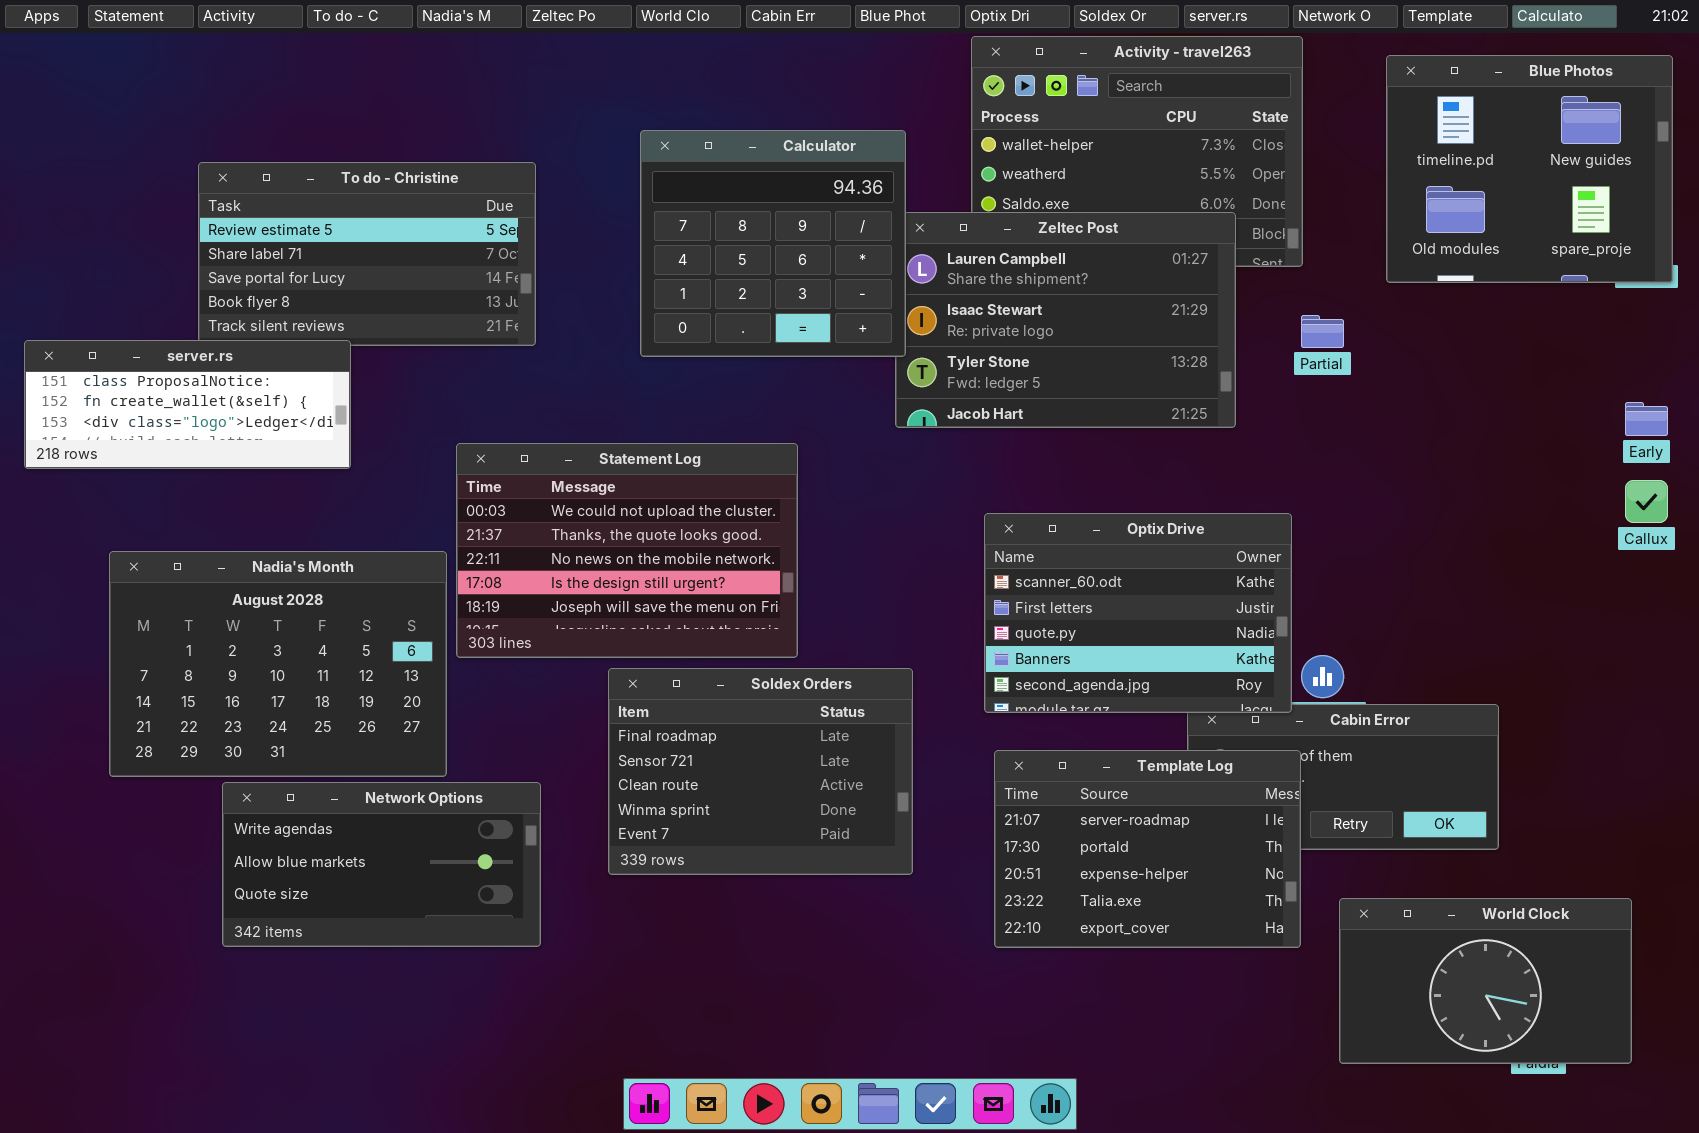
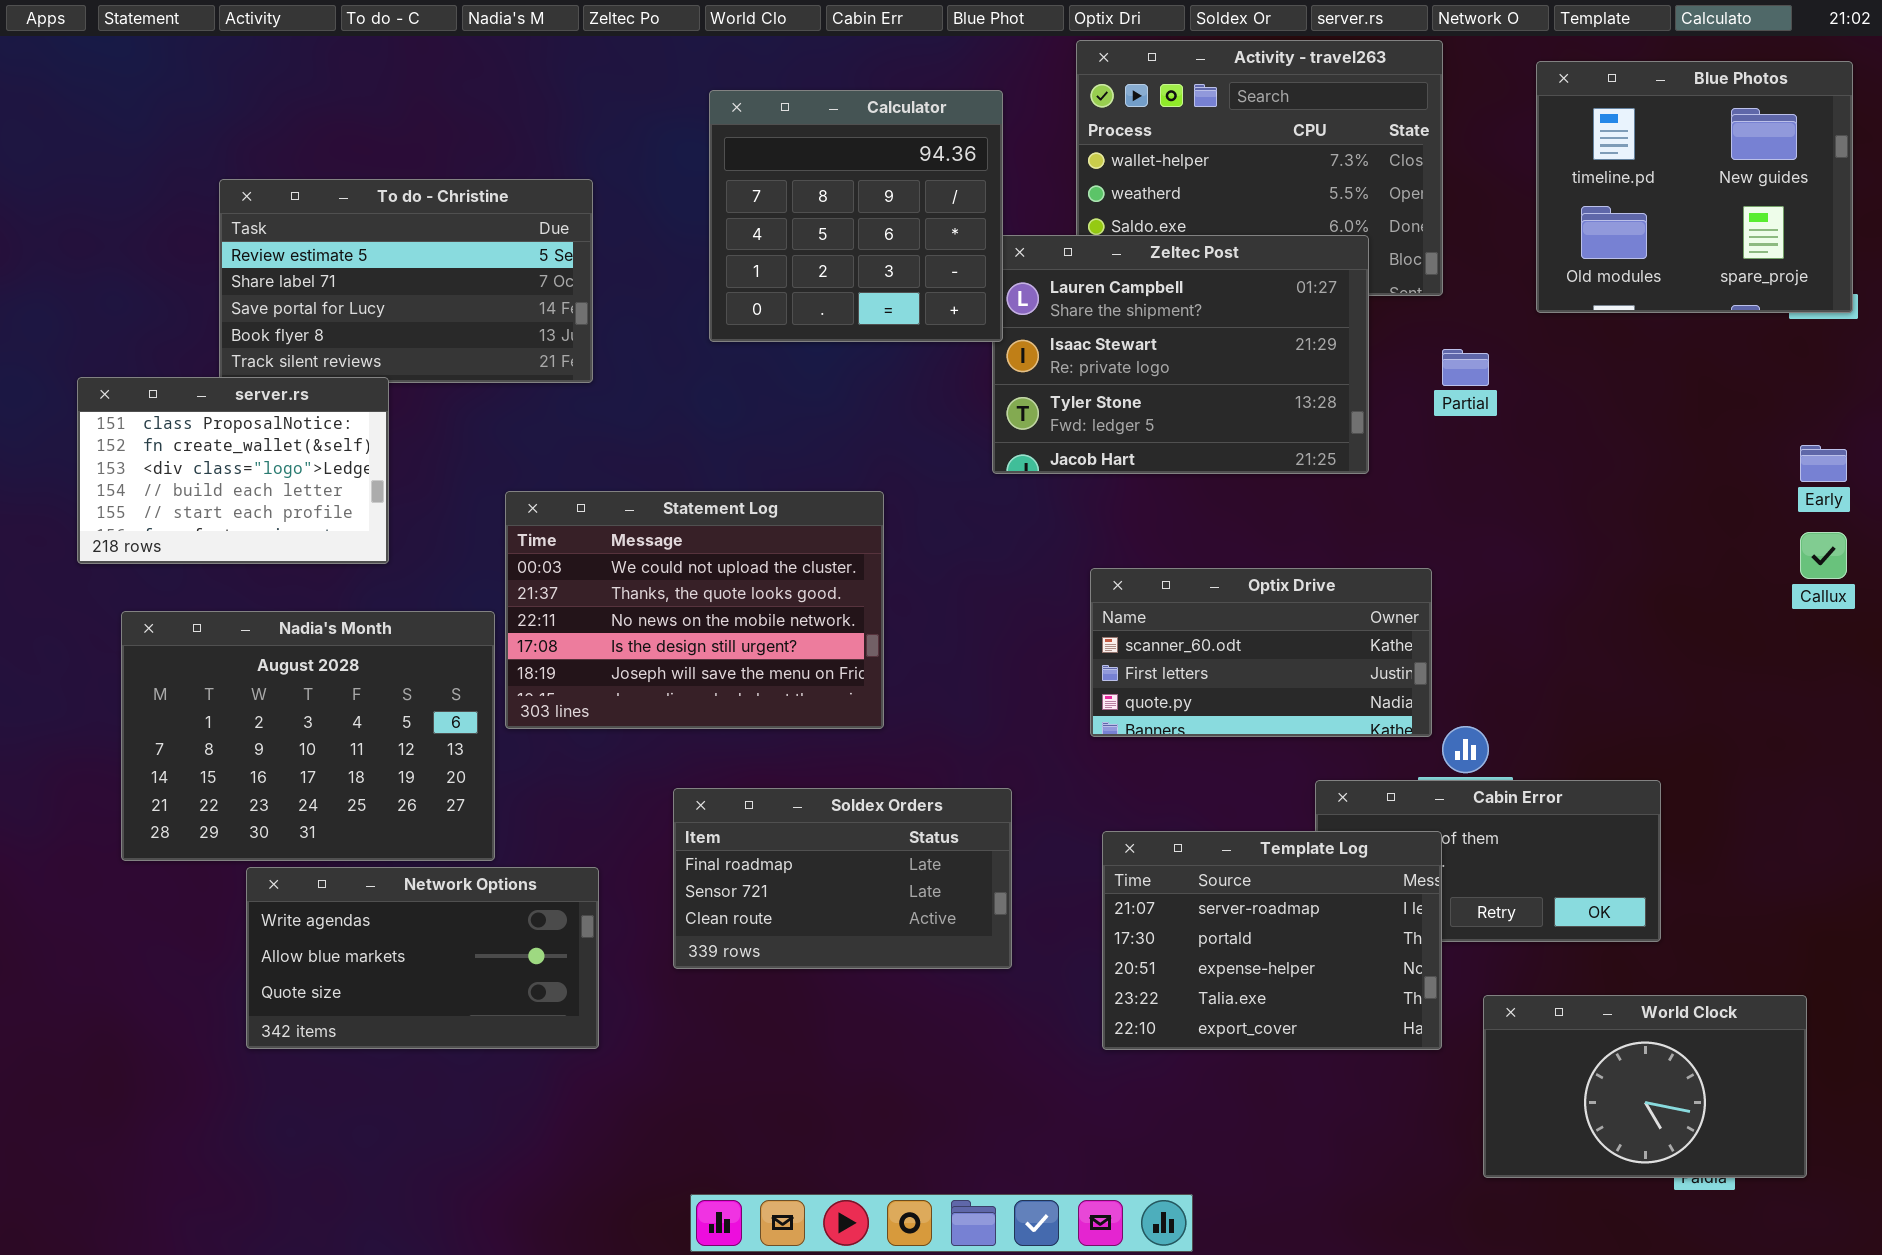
Calculator: [640,130,906,357] -> [709,90,1003,342], moved
server.rs: [24,340,351,469] -> [77,377,389,564], resized
Optix Drive: [984,513,1292,713] -> [1090,568,1432,737], resized
Soldex Orders: [608,668,913,875] -> [673,788,1012,969], resized

